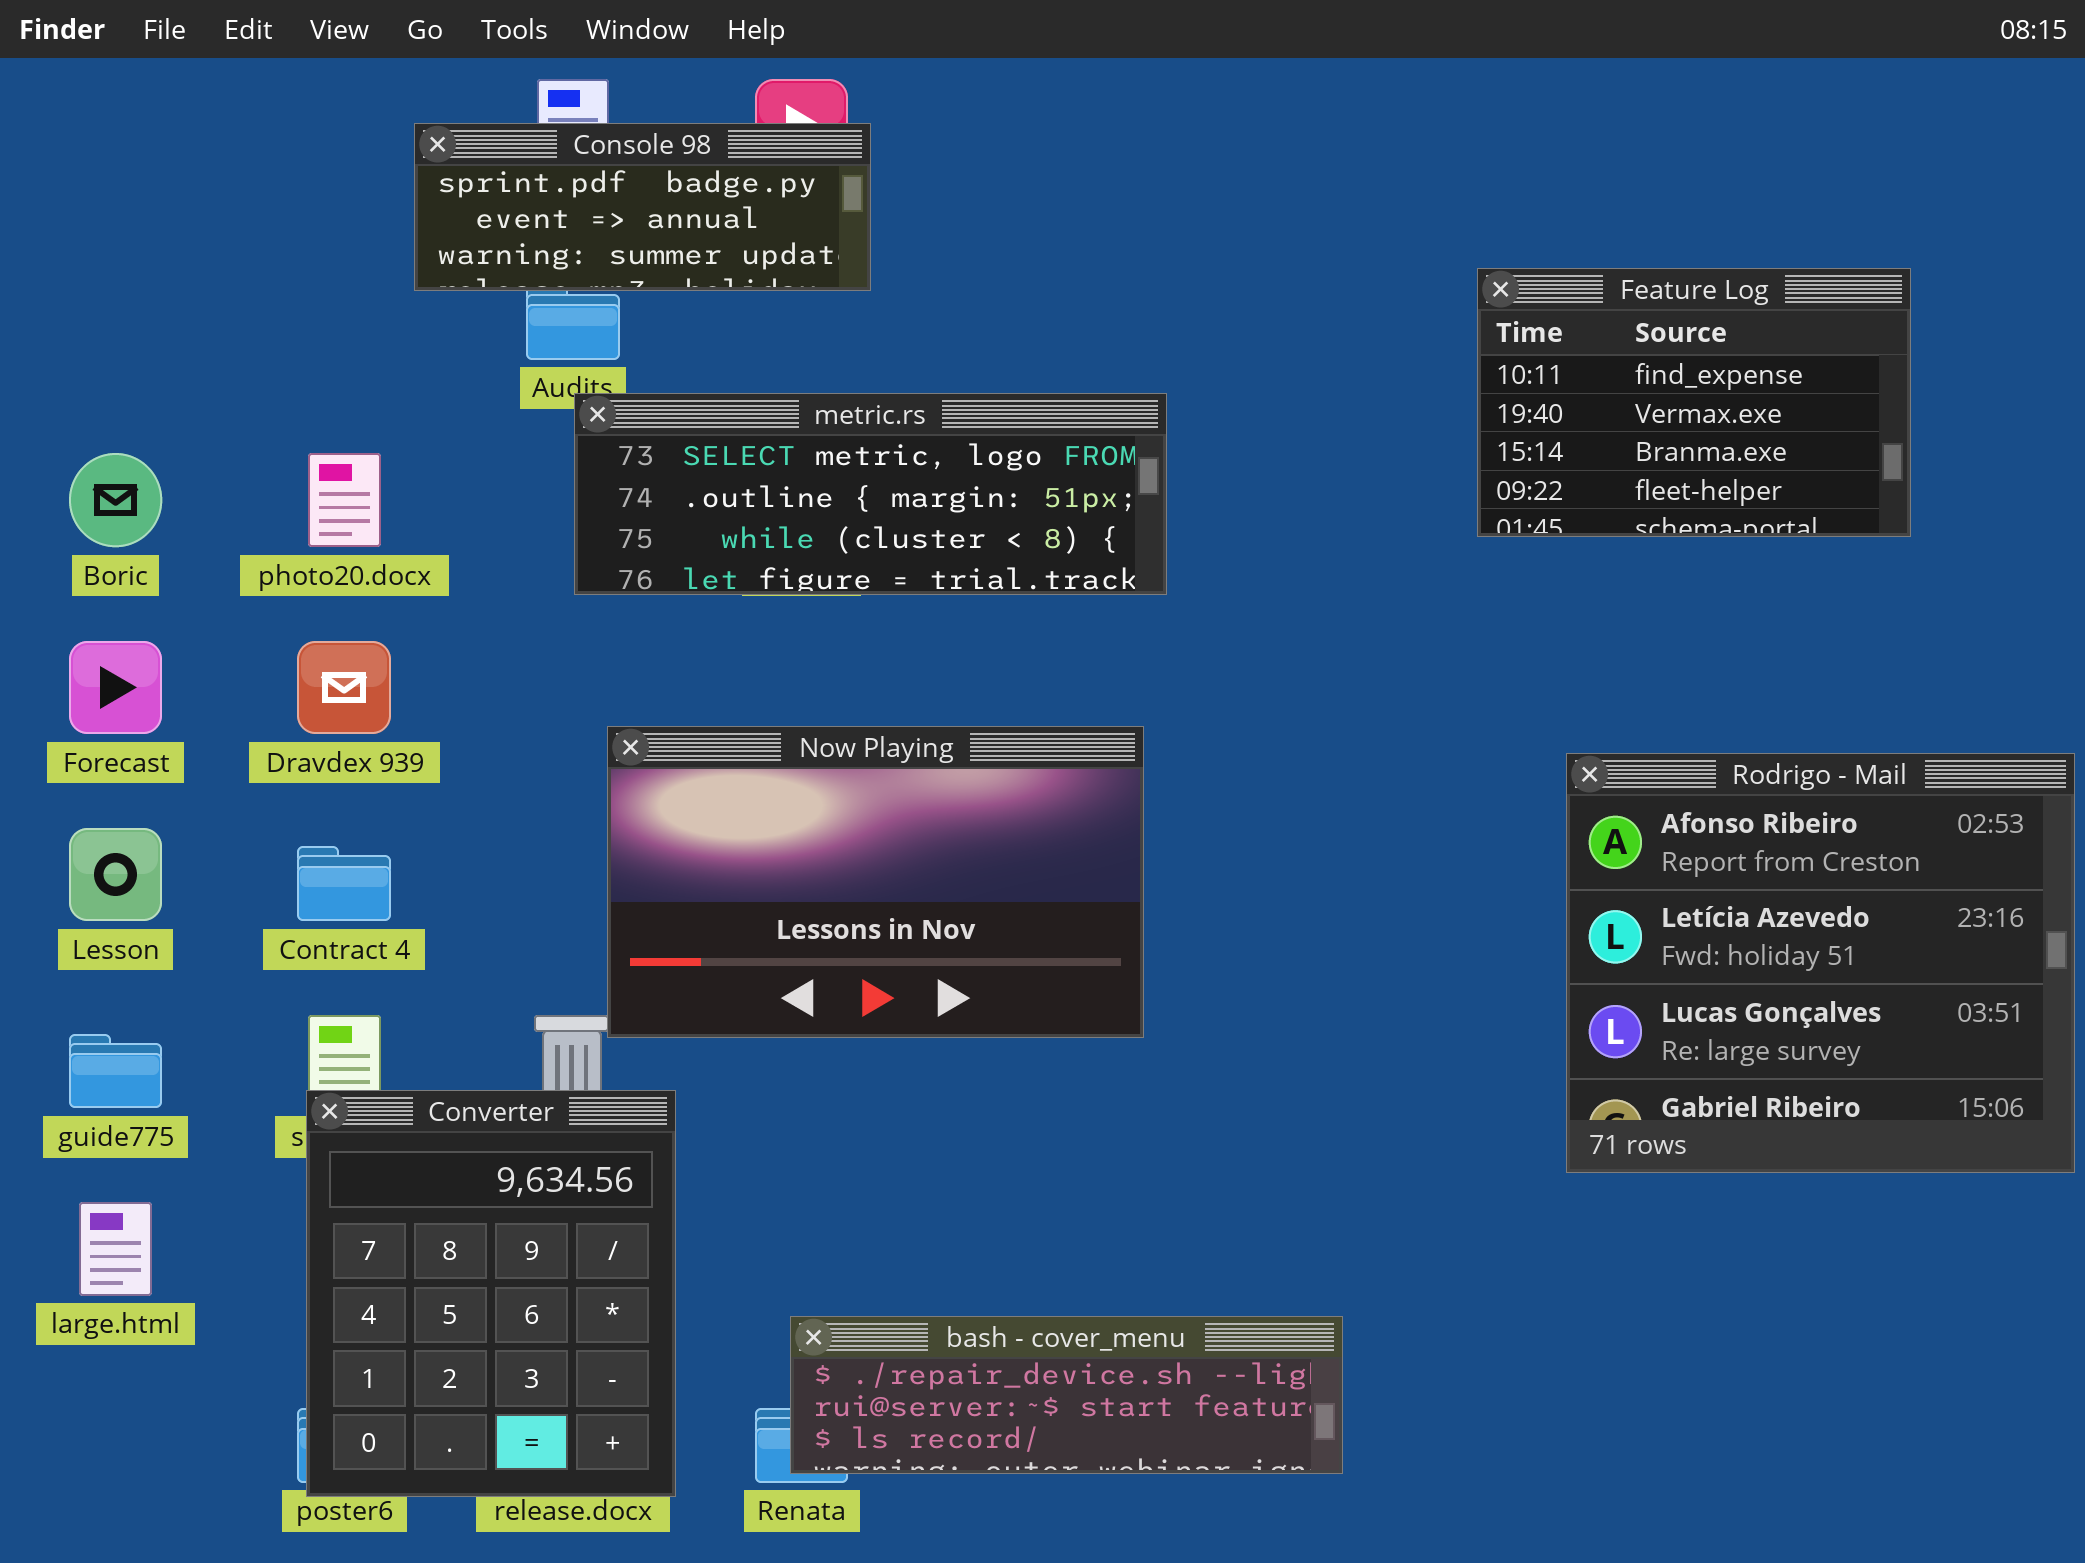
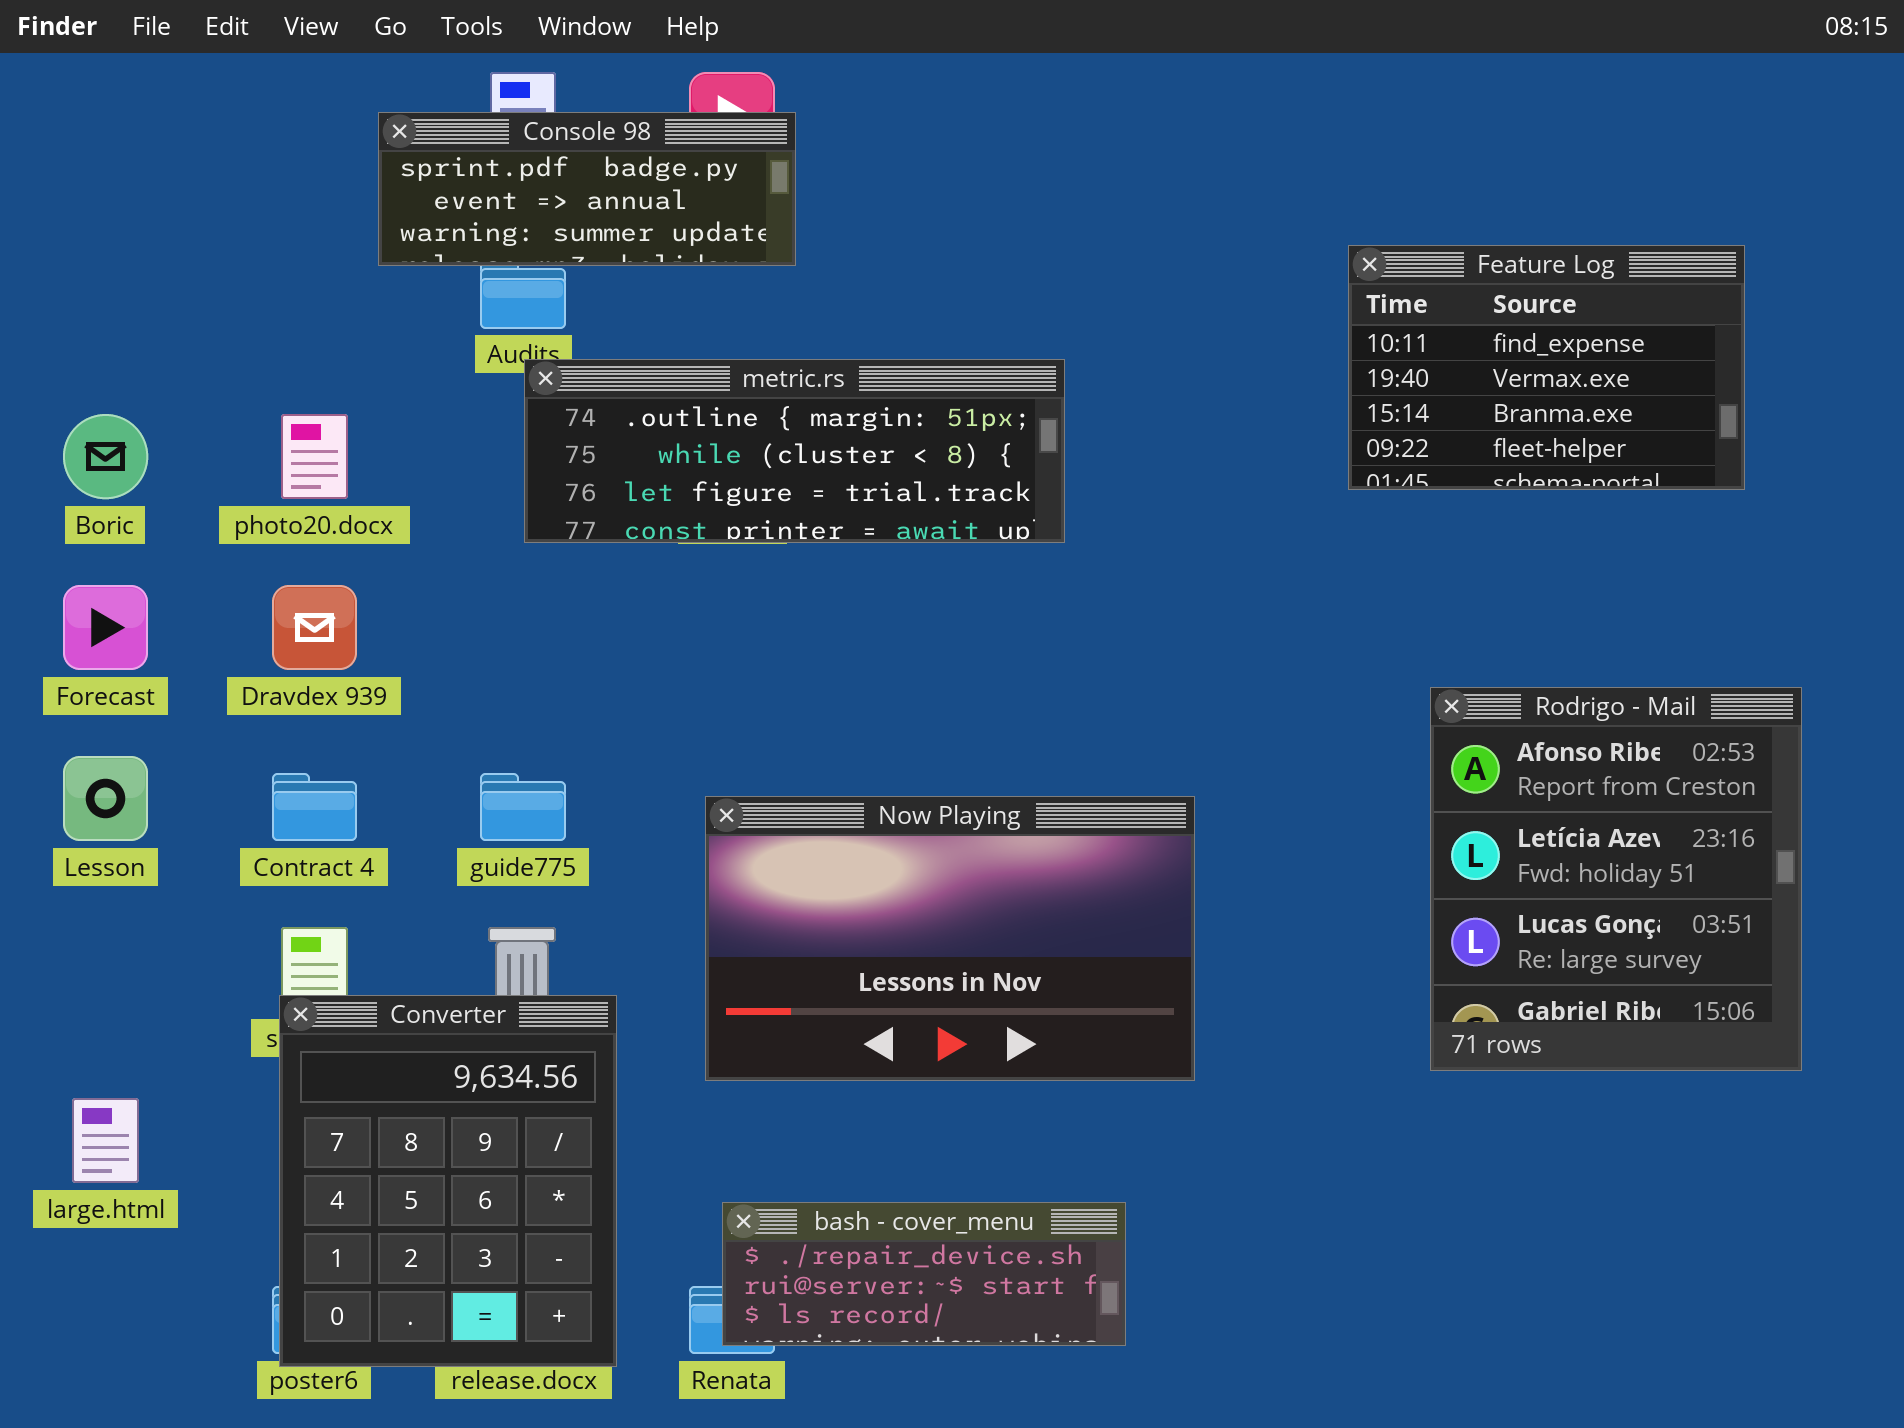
metric.rs: [574,393,1167,595] -> [524,359,1065,543], scrolled down 1 row
Now Playing: [607,726,1144,1038] -> [705,796,1195,1081], moved
Rodrigo - Mail: [1566,753,2075,1173] -> [1430,687,1802,1071], resized
guide775: [69,1034,162,1108] -> [480,773,566,841], moved
bash - cover_menu: [790,1316,1343,1474] -> [722,1202,1126,1346], resized

